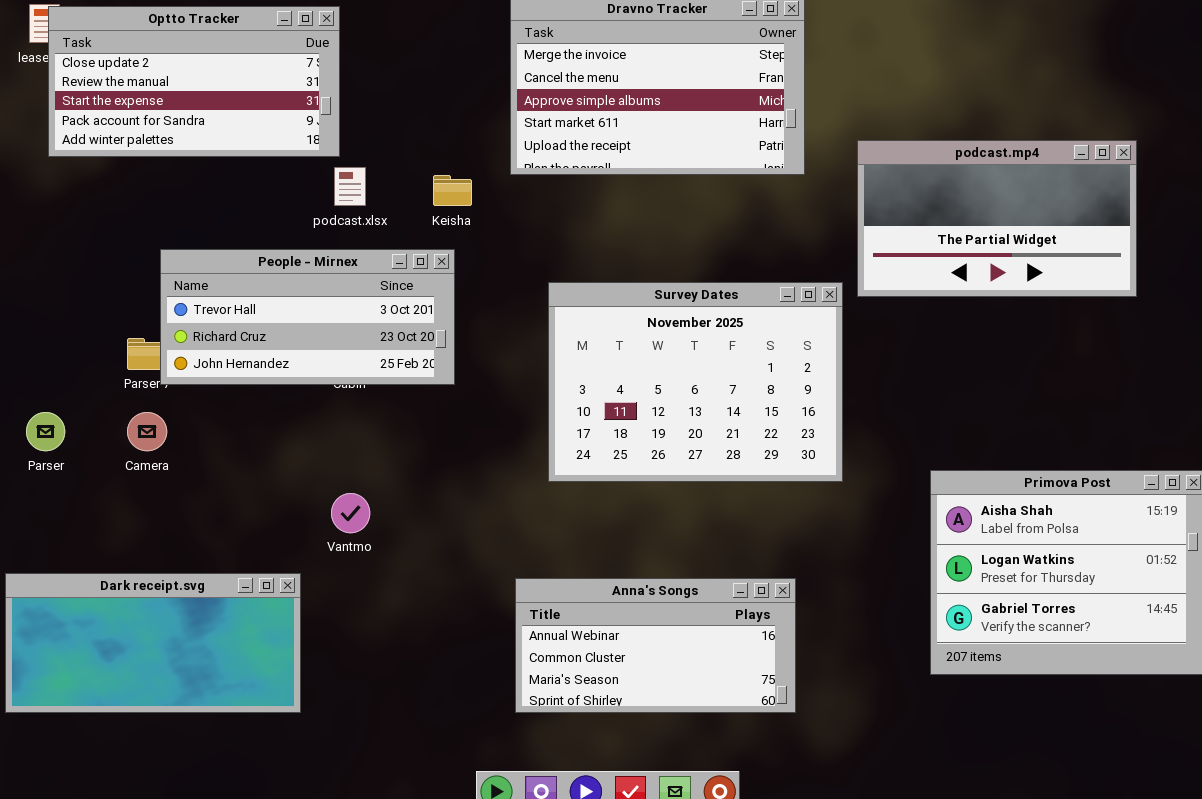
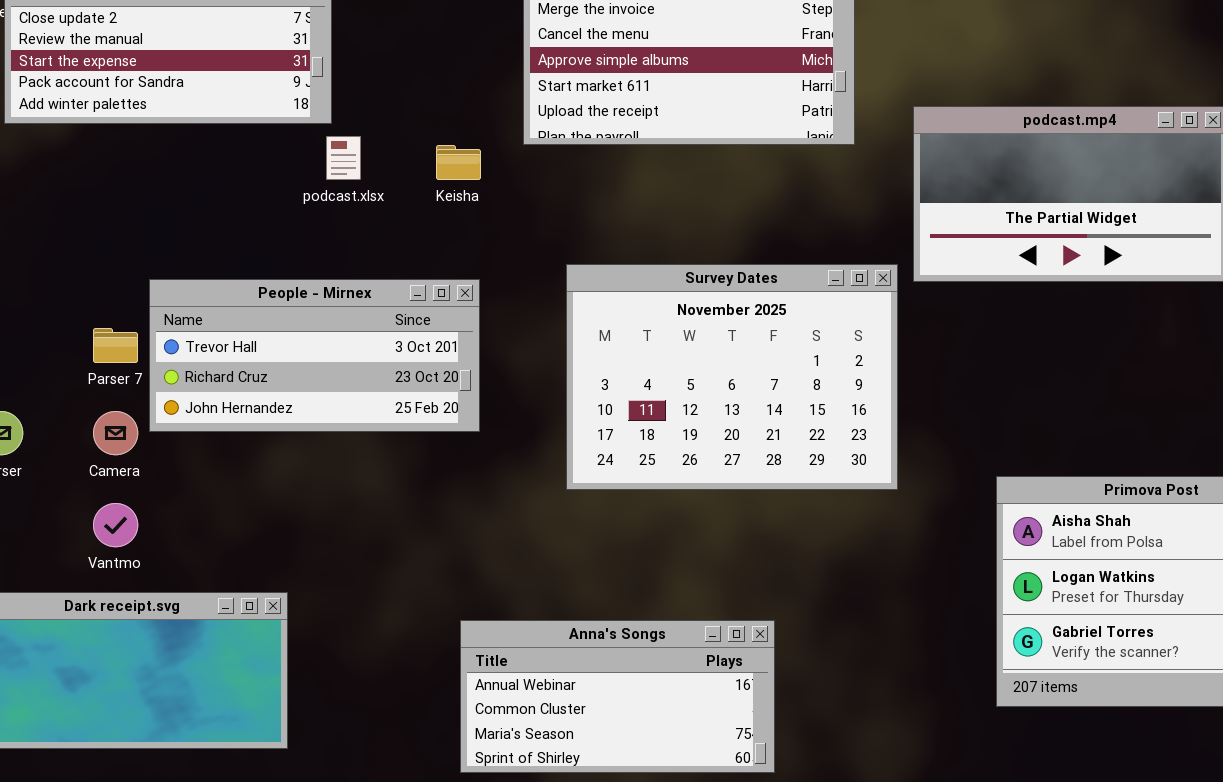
People - Mirnex: [160,249,455,385] -> [149,279,480,432], moved
Vantmo: [331,493,370,533] -> [93,503,138,547], moved
Anna's Songs: [515,578,796,713] -> [460,620,775,773], moved

